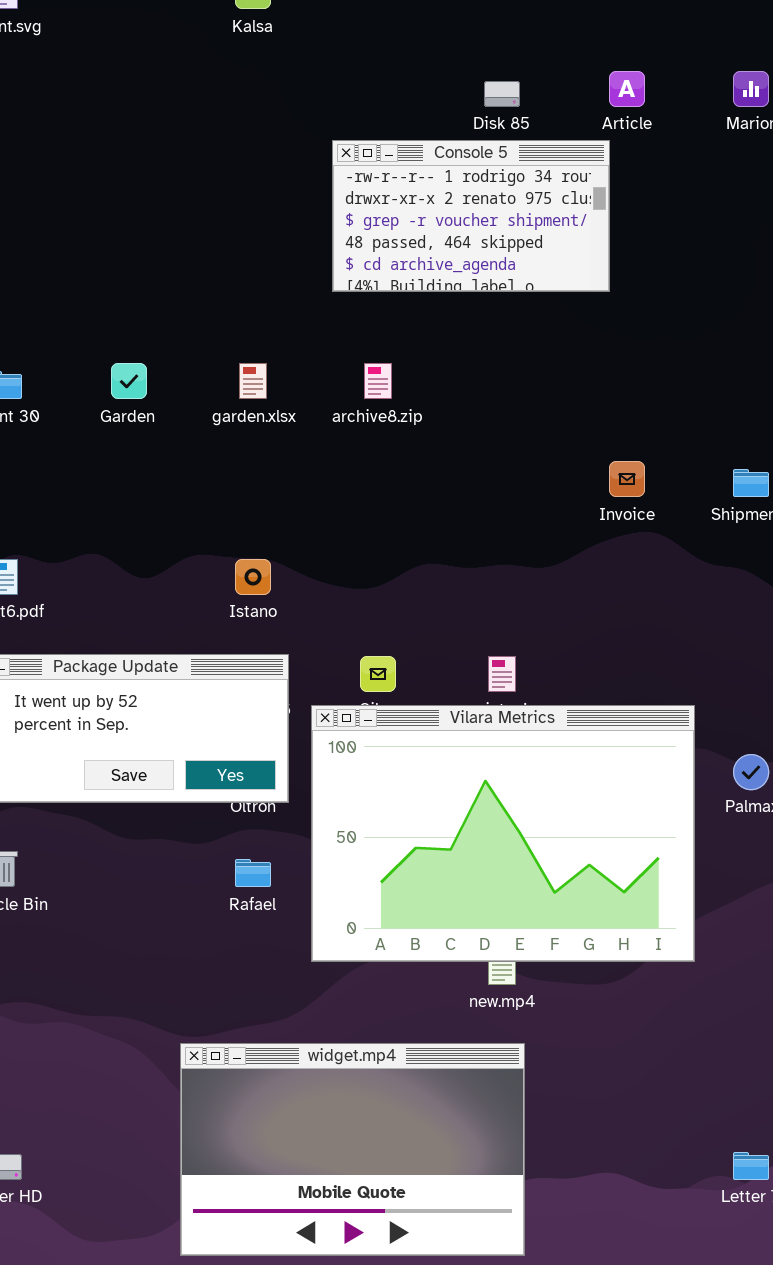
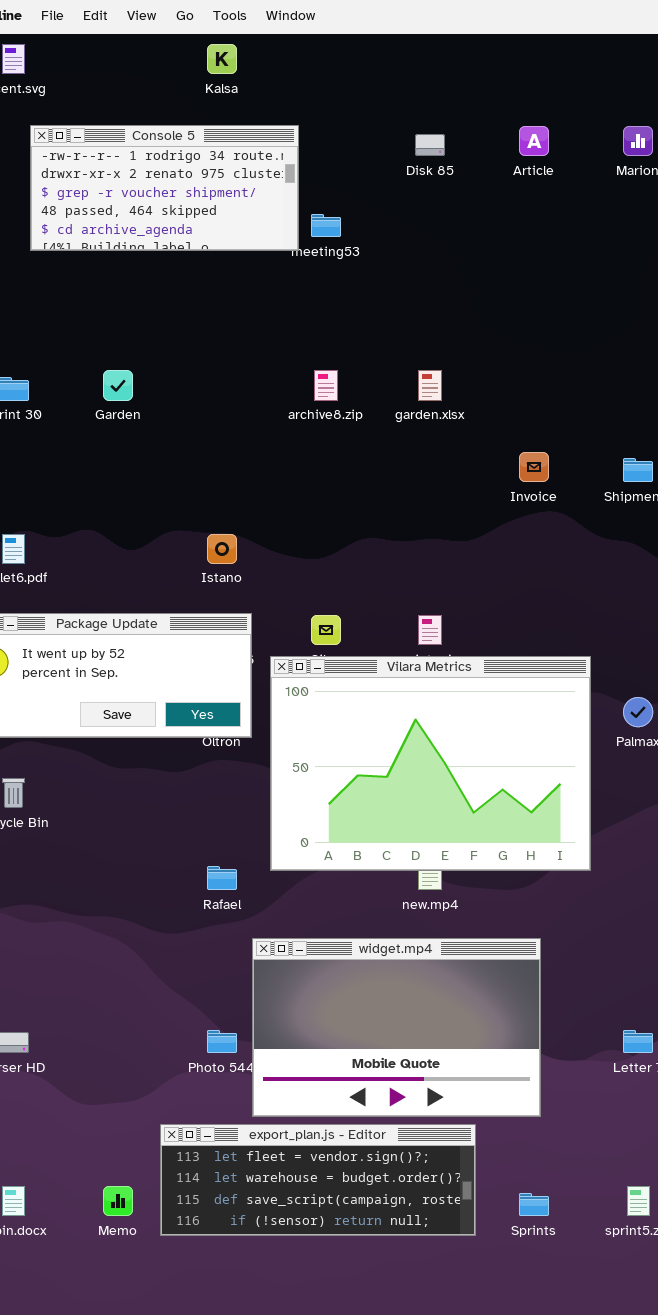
Console 5: [332,140,610,292] -> [30,125,299,251], moved, resized
garden.xlsx: [239,363,267,399] -> [418,370,442,401], moved
Rafael: [235,859,271,887] -> [207,866,237,890], moved
widget.mp4: [180,1043,525,1256] -> [252,938,541,1117], moved

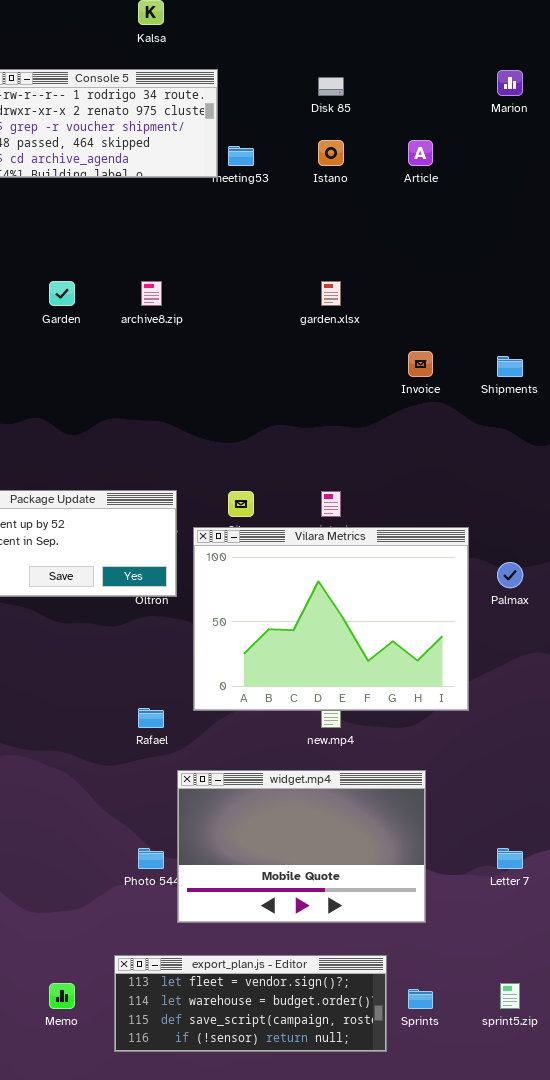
Article: [519,126,549,156] -> [408,140,433,166], moved
archive8.zip: [314,370,338,401] -> [141,281,162,306], moved
Istano: [207,534,237,564] -> [318,140,344,166], moved
export_plan.js - Editor: [160,1124,476,1236] -> [114,955,387,1052], moved

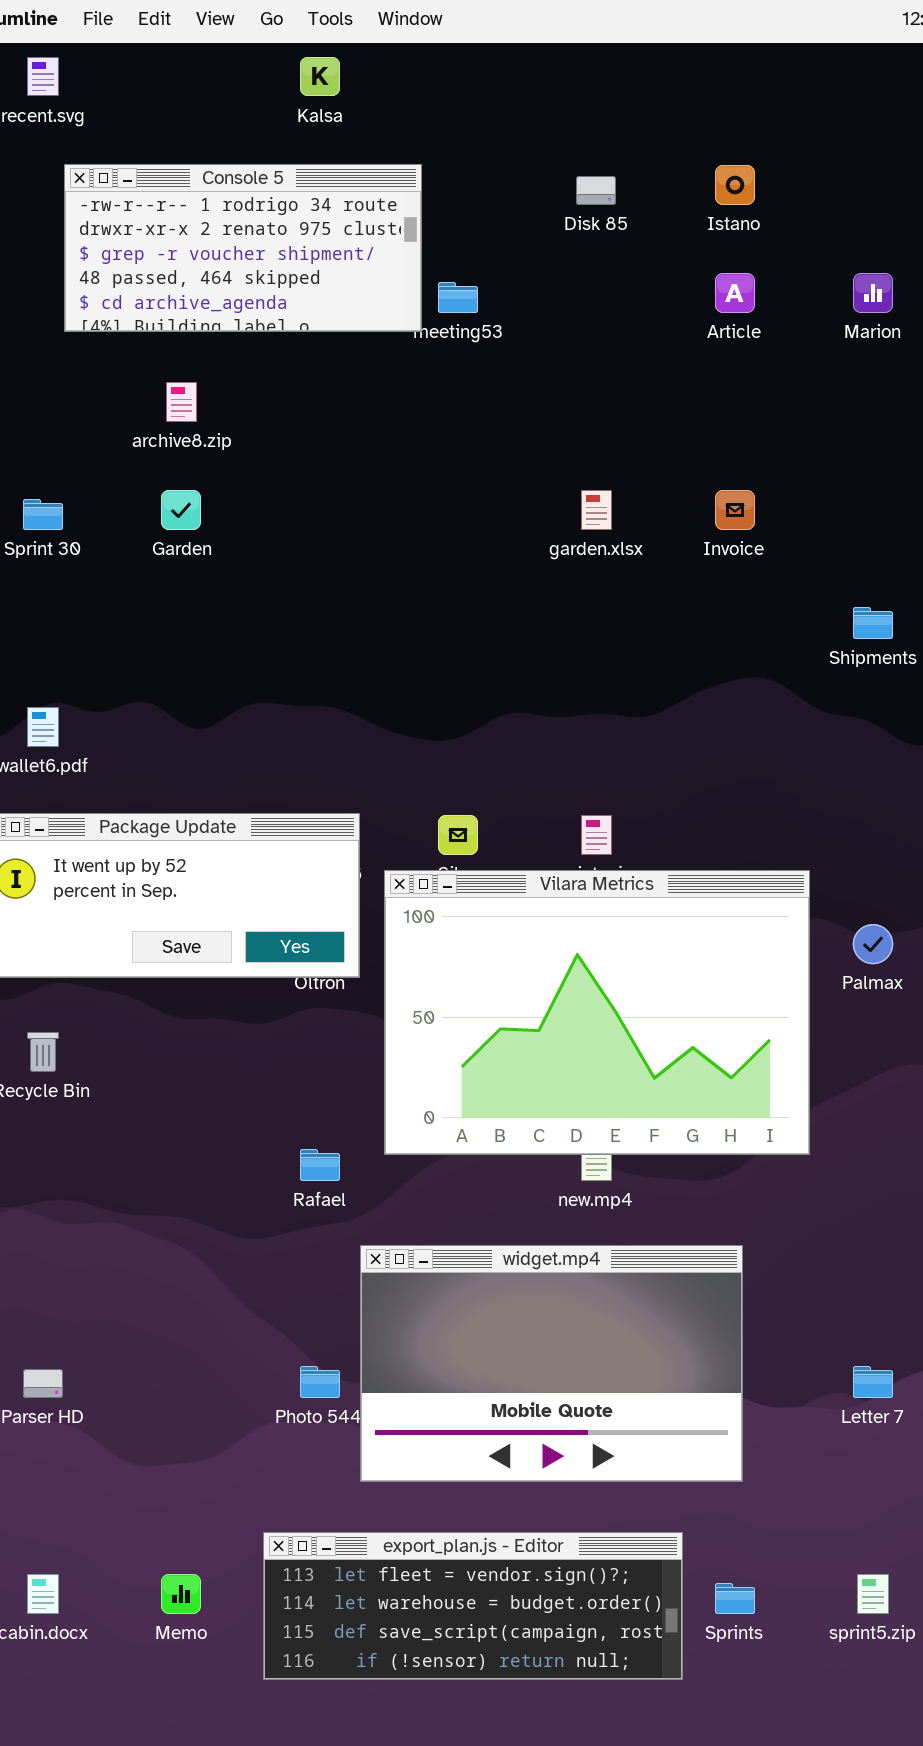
Marion: [497,70,523,96] -> [853,273,893,313], moved
Istano: [318,140,344,166] -> [715,165,755,205], moved
archive8.zip: [141,281,162,306] -> [166,382,197,422], moved
Invoice: [408,351,433,377] -> [715,490,755,530], moved

